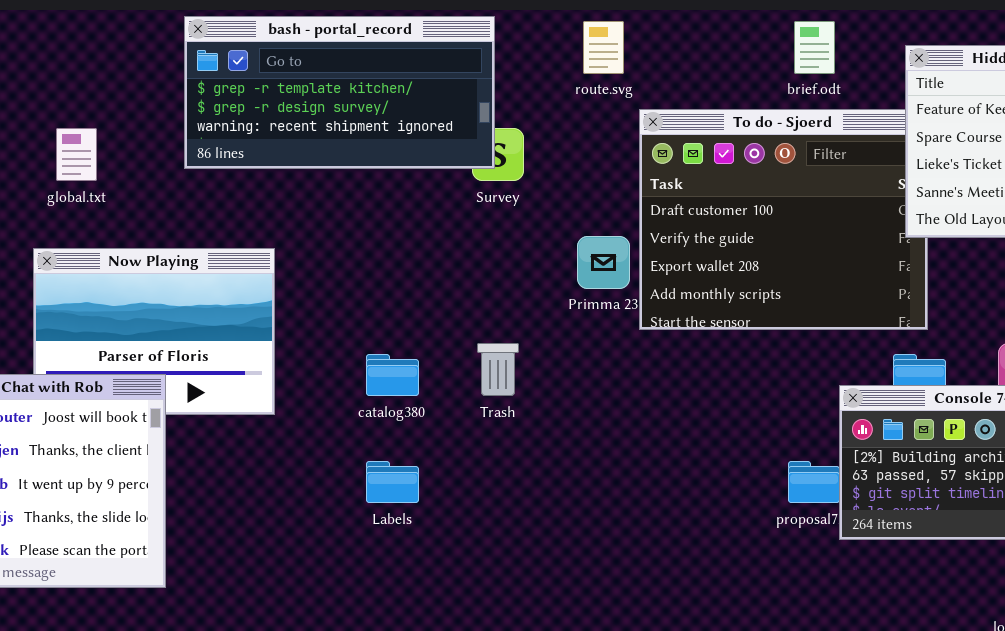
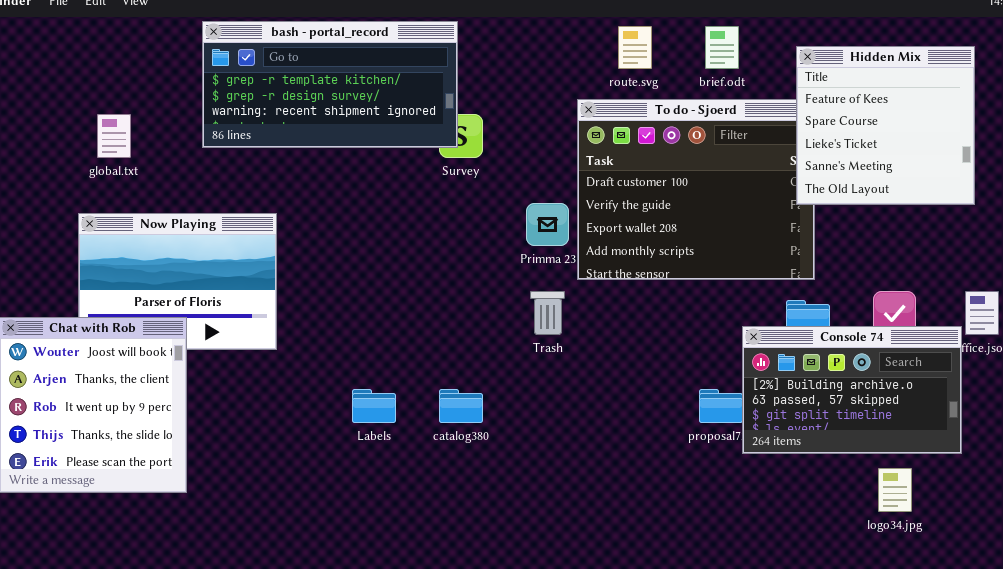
route.svg: [583,21,624,74] -> [618,26,652,69], moved
Trash: [477,343,519,396] -> [530,291,565,335], moved
catalog380: [366,354,419,396] -> [439,389,483,423], moved

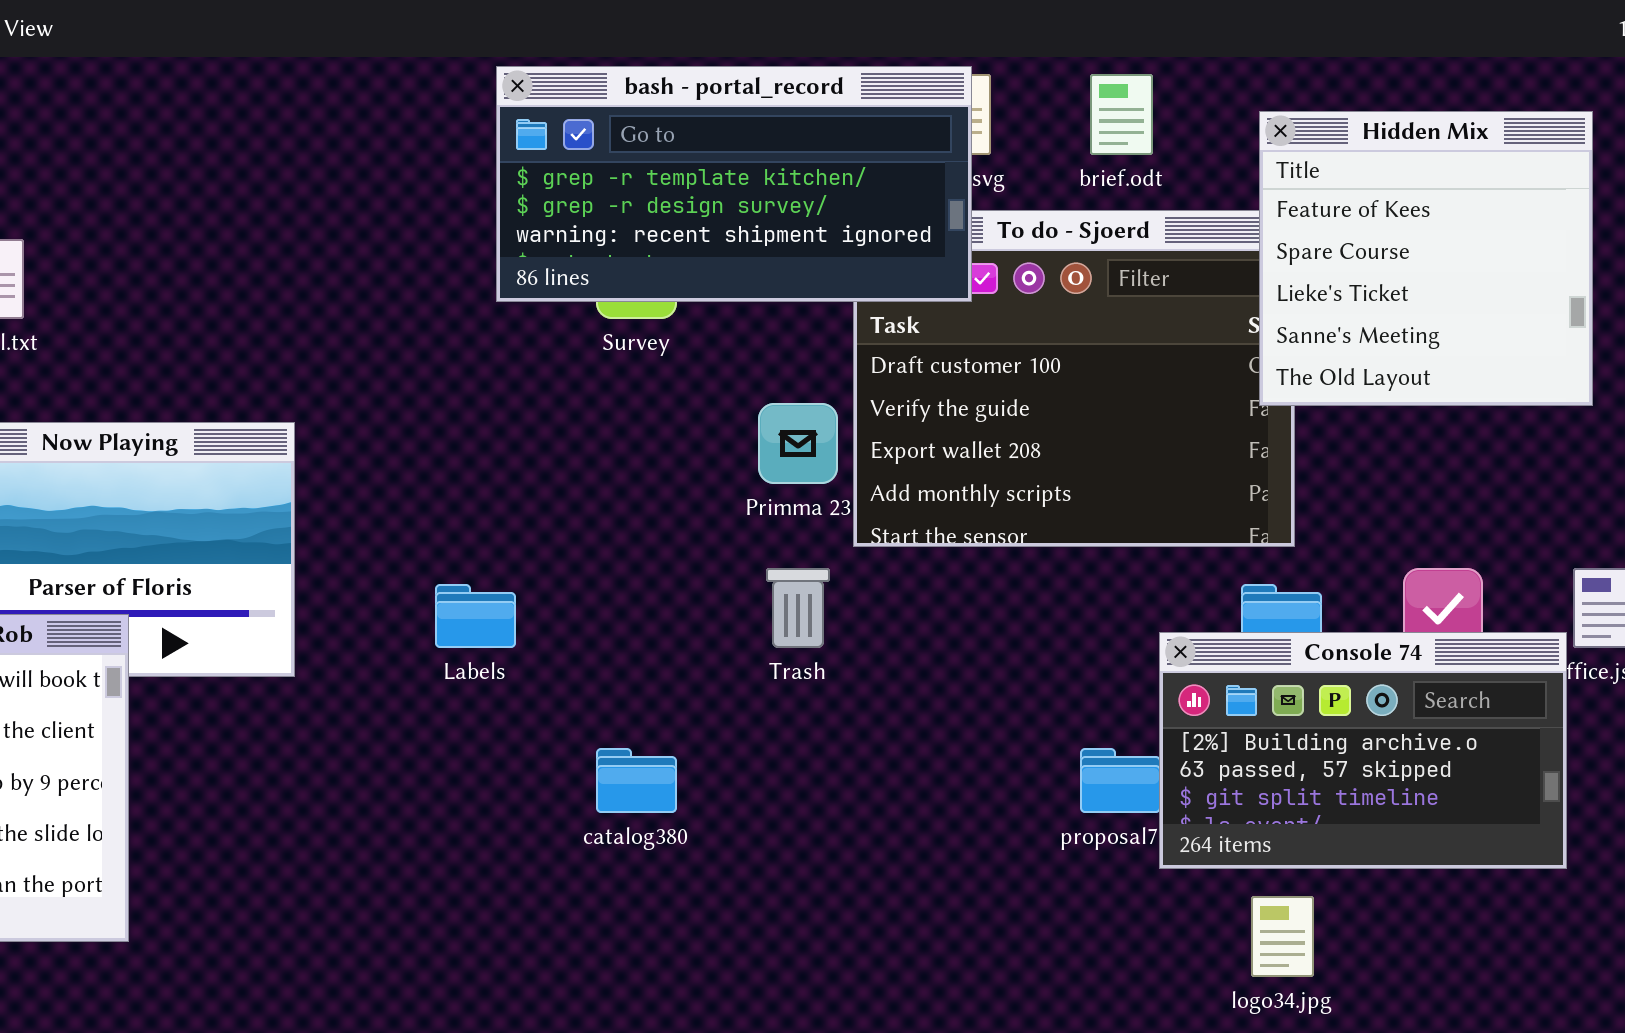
bash - portal_record: [202,21,458,148] -> [496,66,972,302], moved
Labels: [352,389,396,423] -> [435,584,516,648], moved
logo34.jpg: [878,468,912,512] -> [1251,896,1314,977], moved

